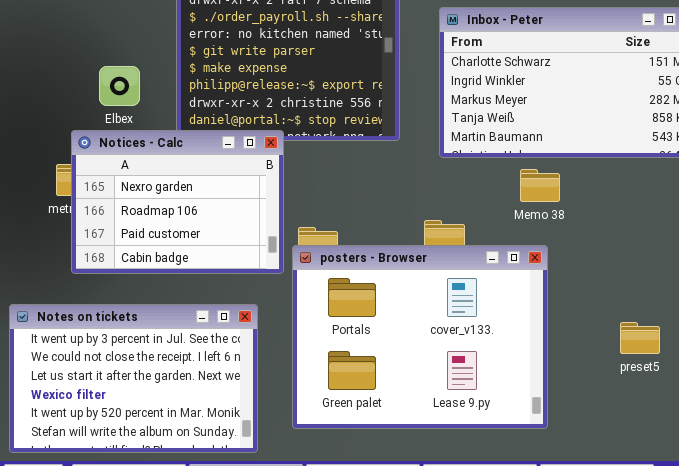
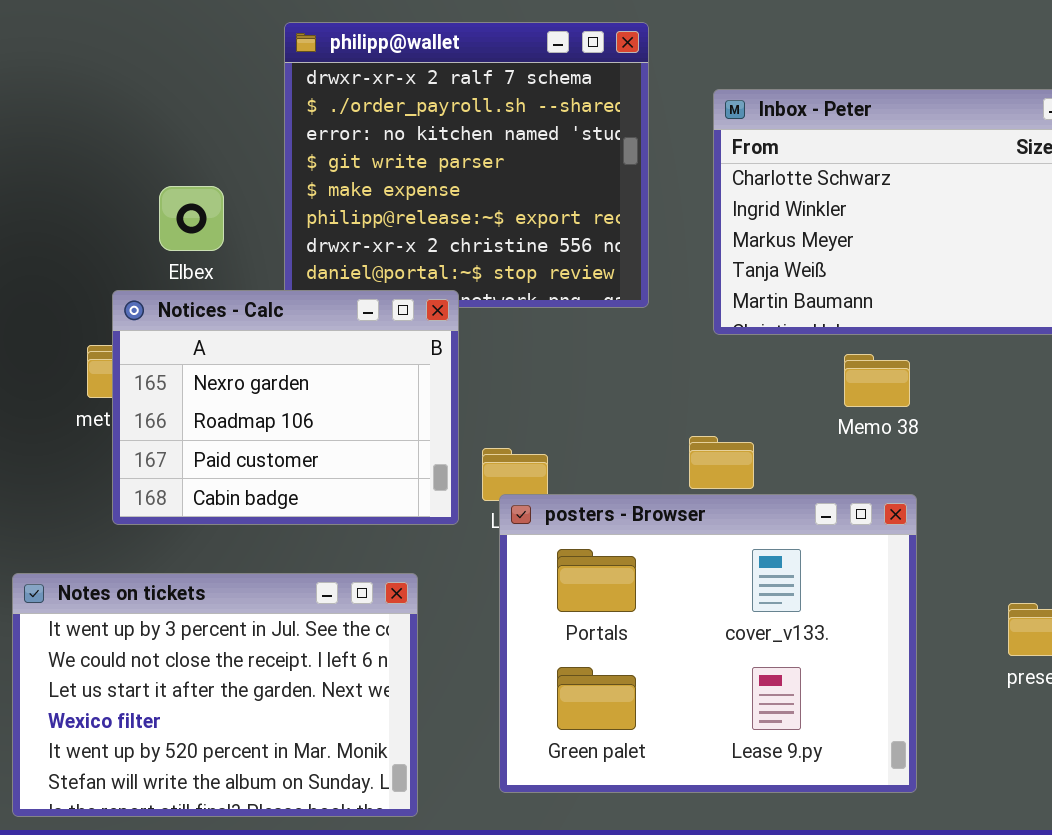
posters - Browser: [292,245,548,429] -> [499,494,917,793], moved

